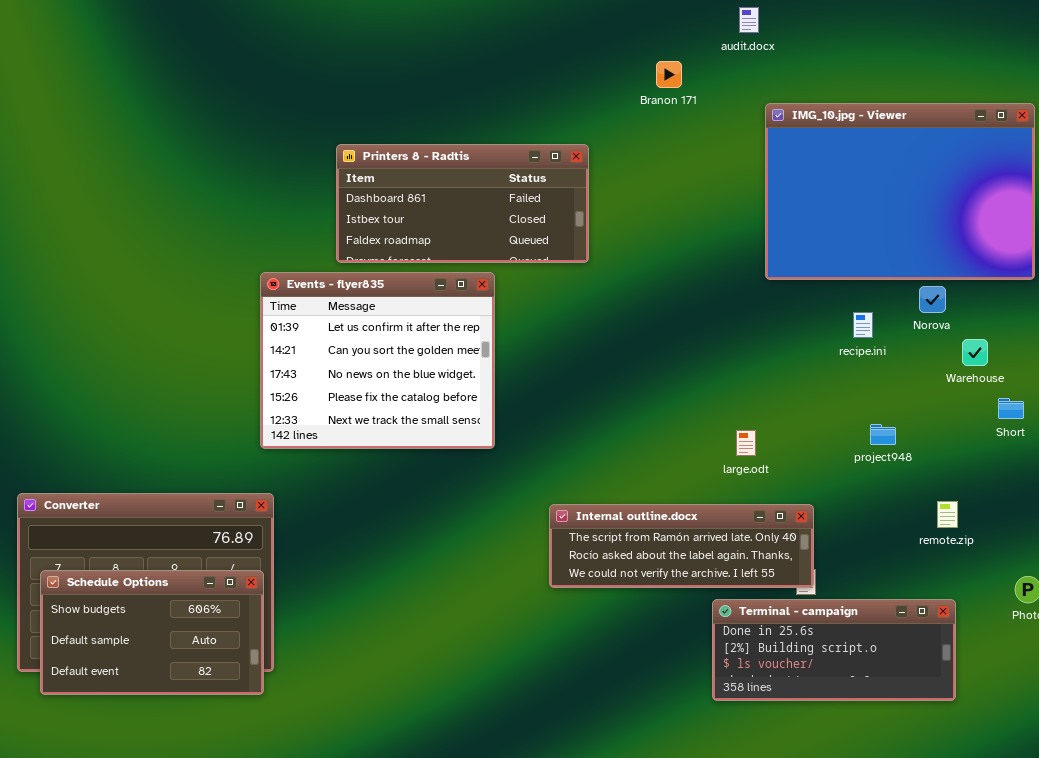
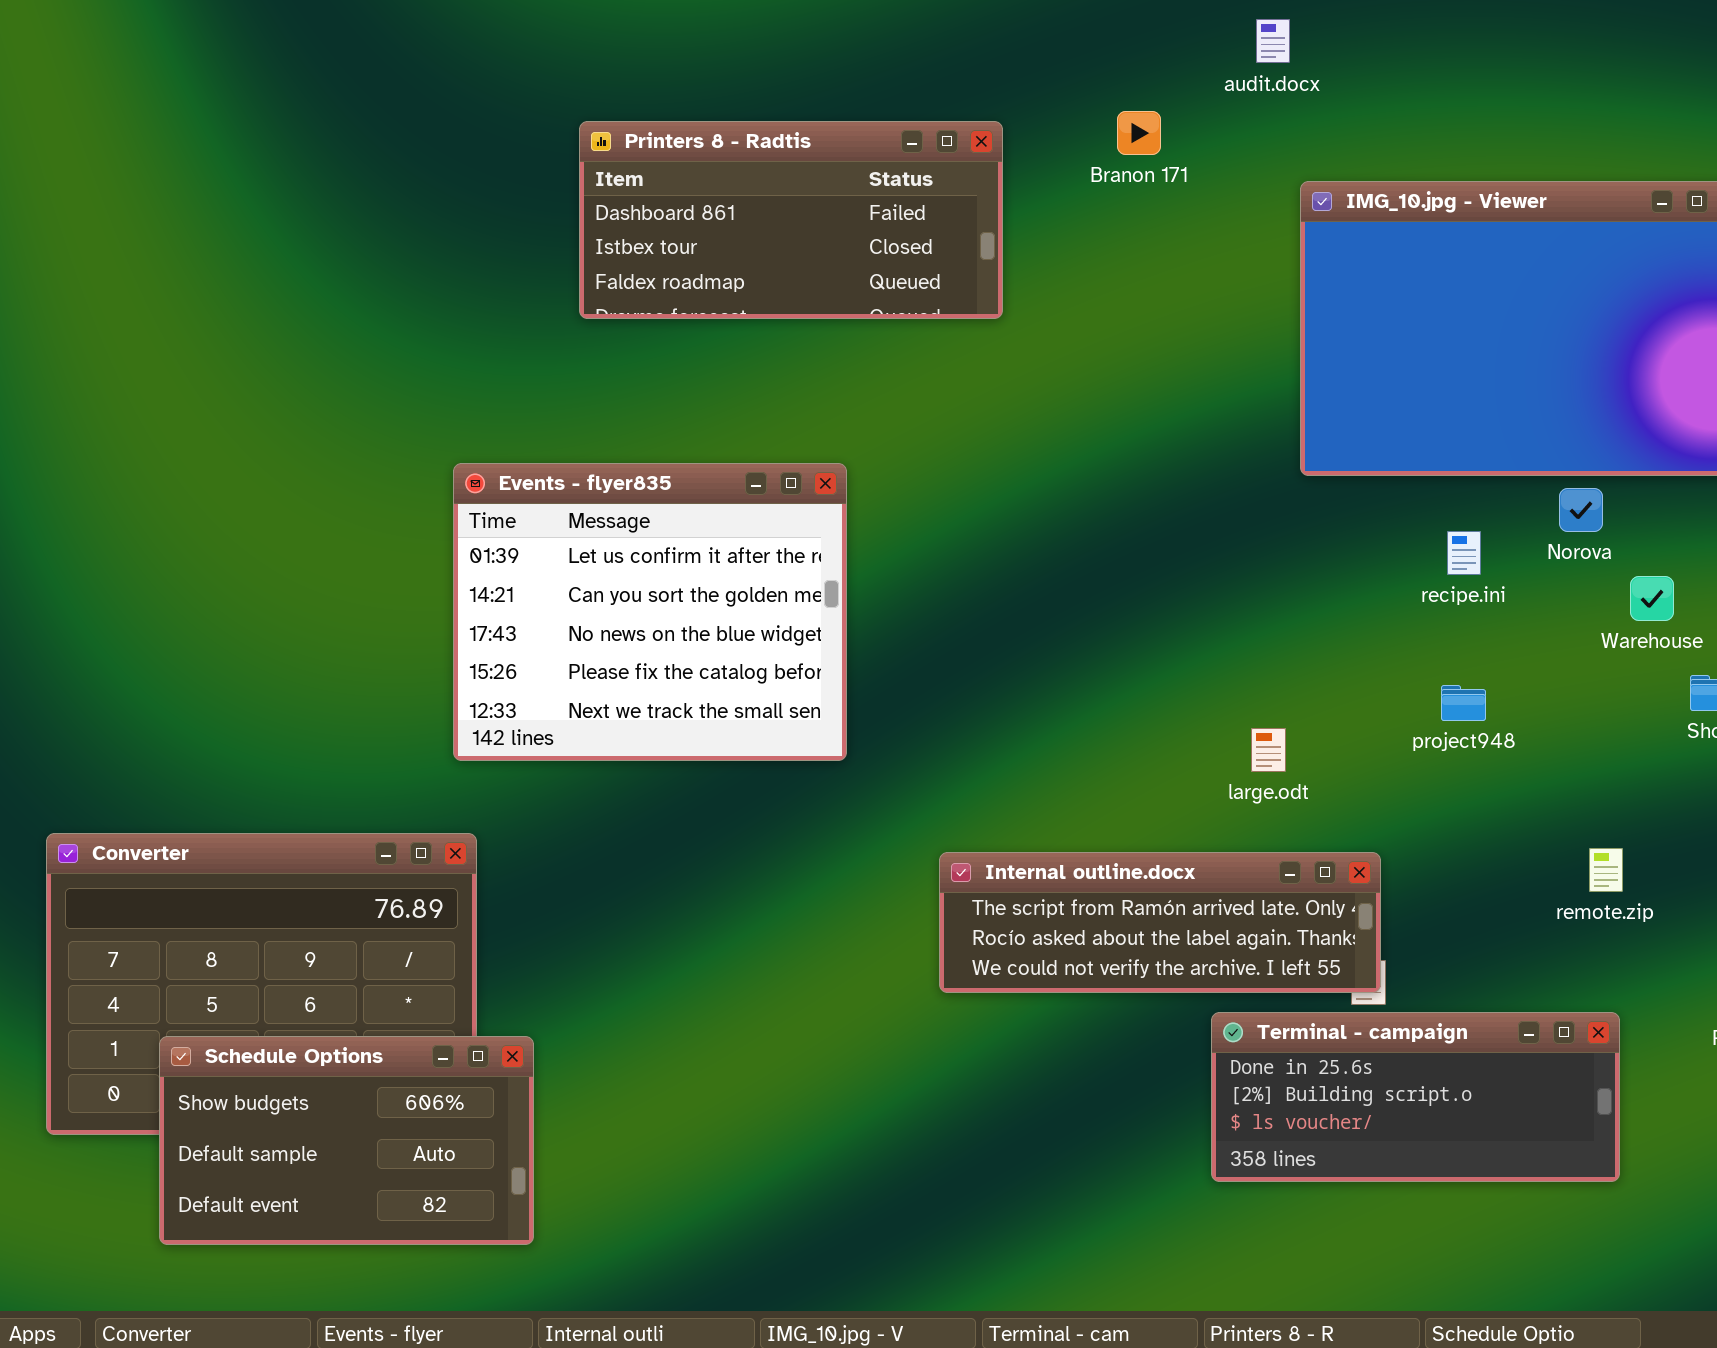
Printers 8 - Radtis: [336,144,589,263] -> [579,121,1003,319], moved
project948: [870,424,896,445] -> [1441,685,1486,721], moved
Schedule Options: [40,570,264,695] -> [159,1036,534,1245], moved

